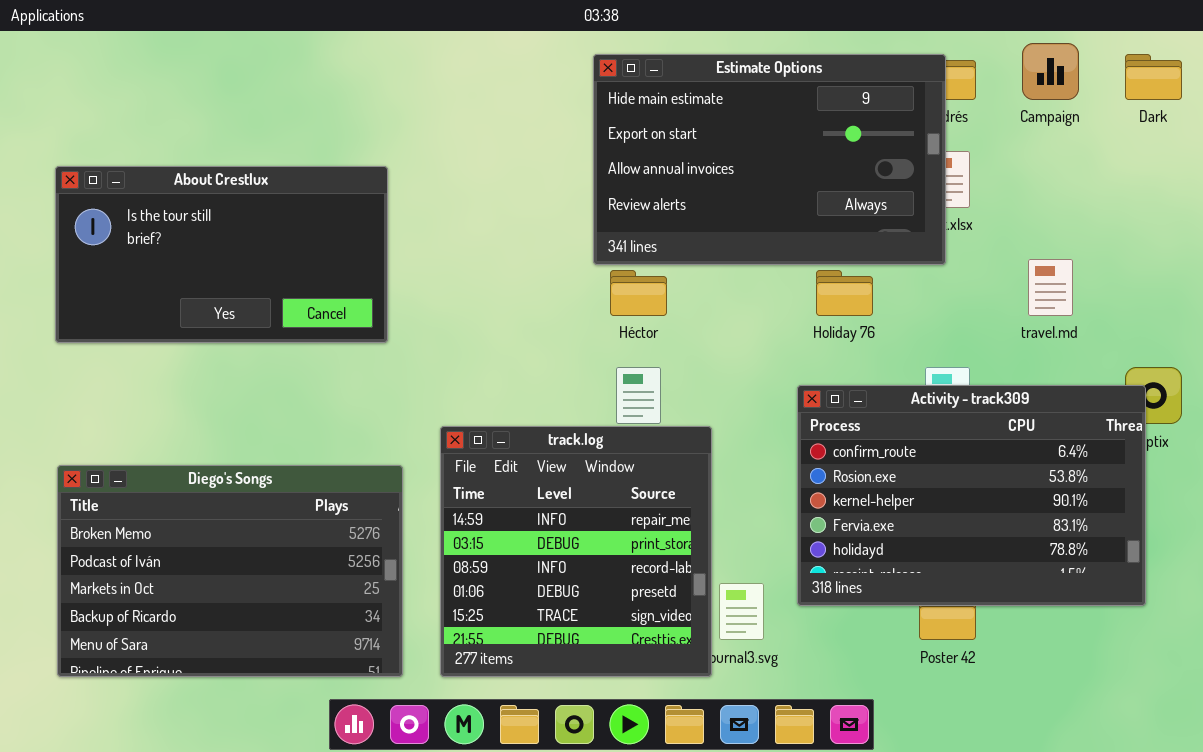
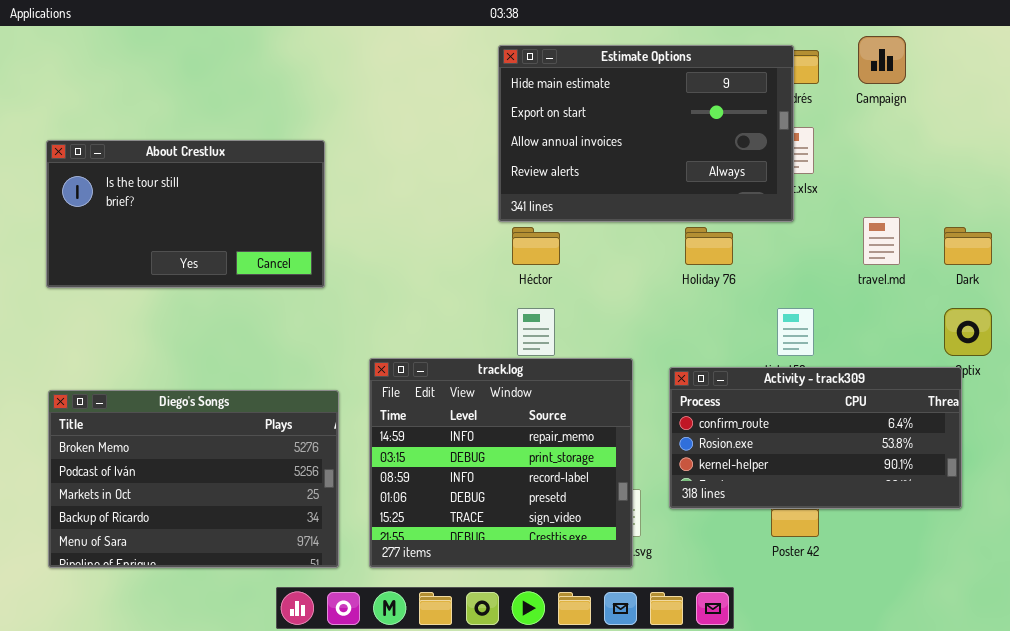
Dark: [1125,54,1182,100] -> [944,227,992,265], moved
Activity - track309: [797,385,1146,606] -> [669,367,962,509], resized
track.log: [440,426,712,677] -> [369,358,633,568], resized

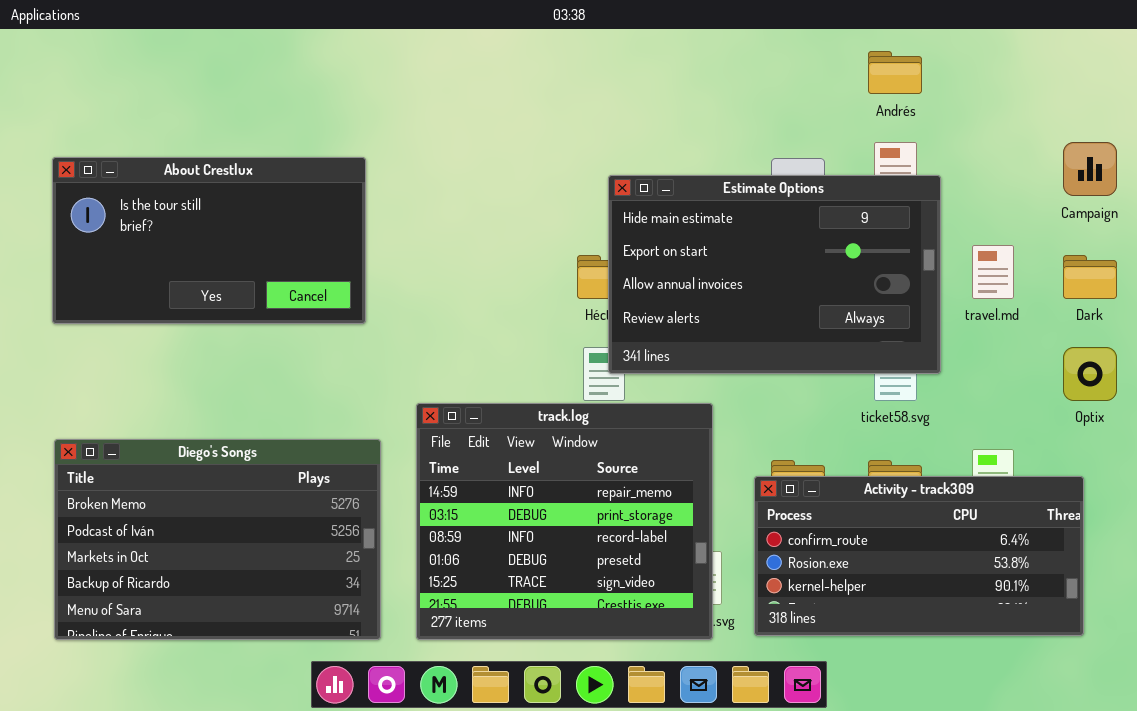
Campaign: [858,36,906,84] -> [1063,142,1117,196], moved
Estimate Options: [498,45,794,222] -> [608,175,941,374], moved
Activity - track309: [669,367,962,509] -> [754,476,1084,636], moved

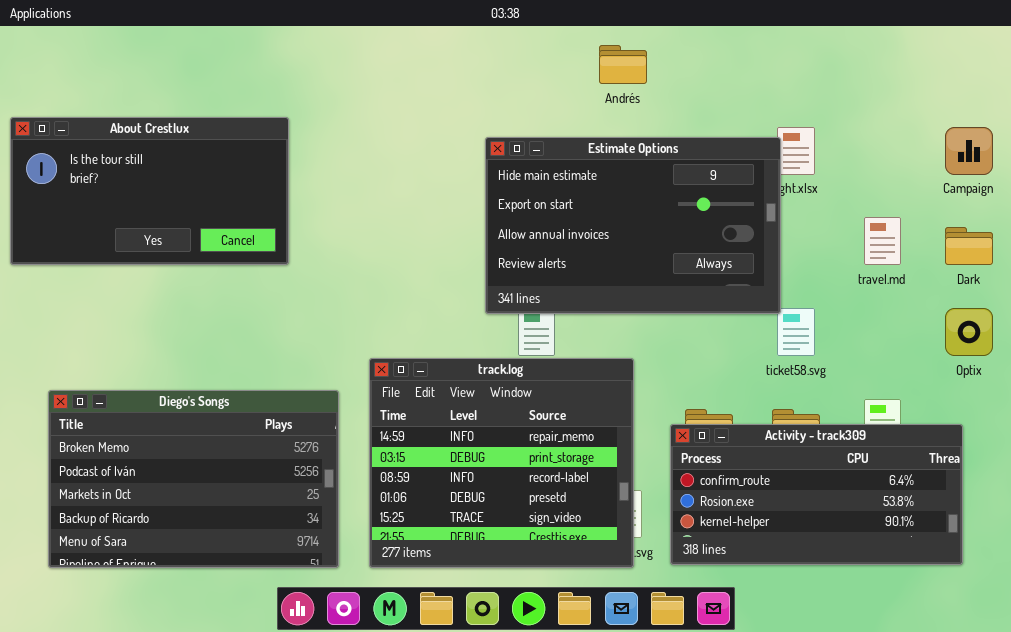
Andrés: [868,51,922,94] -> [599,45,647,84], moved
About Crestlux: [52,157,366,324] -> [10,117,289,265], moved
Estimate Options: [608,175,941,374] -> [485,137,781,314], moved

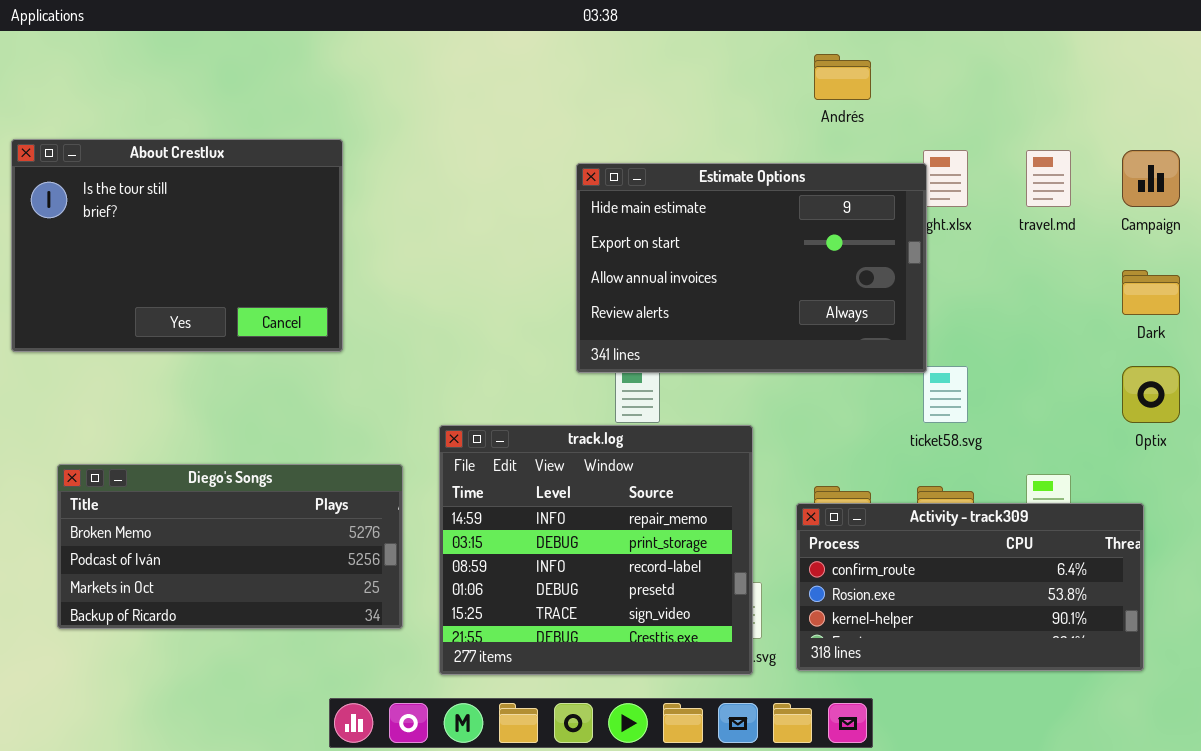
Andrés: [599,45,647,84] -> [814,54,871,100], moved
About Crestlux: [10,117,289,265] -> [11,139,343,352], resized
travel.md: [864,217,901,265] -> [1026,150,1071,207], moved
Diego's Songs: [48,390,339,568] -> [57,464,403,629], resized

